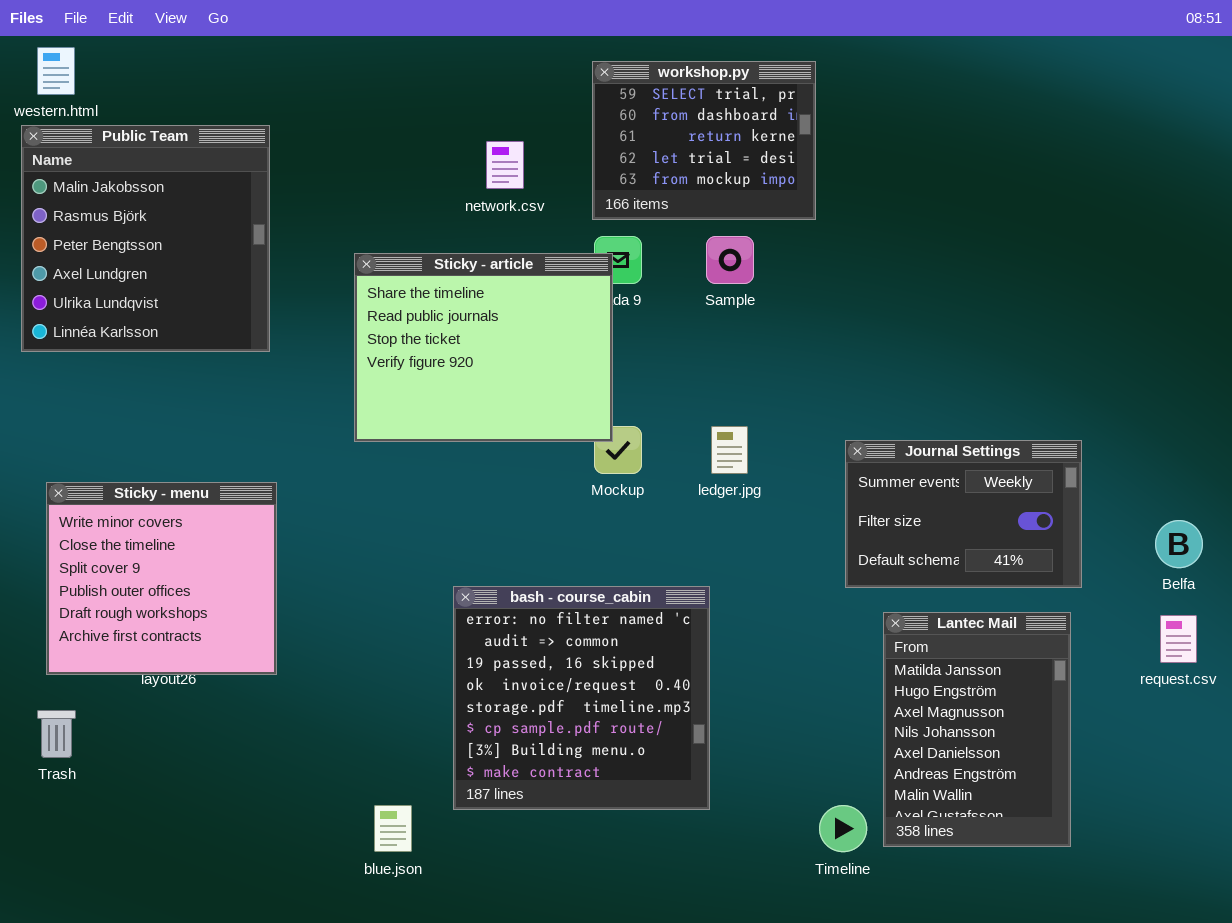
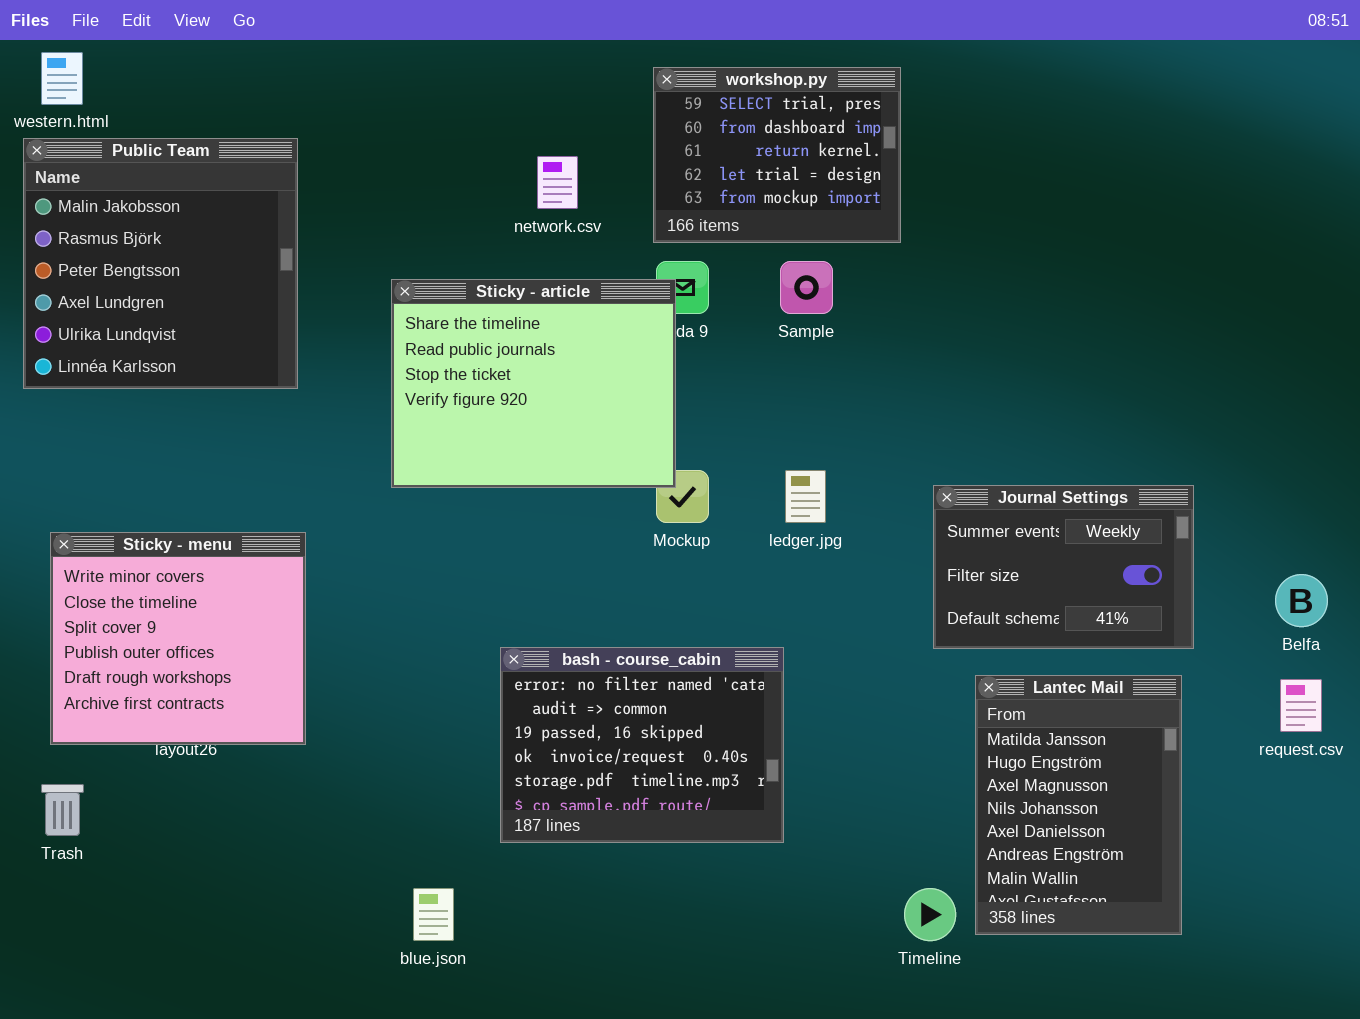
bash - course_cabin: [453,586,710,810] -> [500,647,784,843], resized

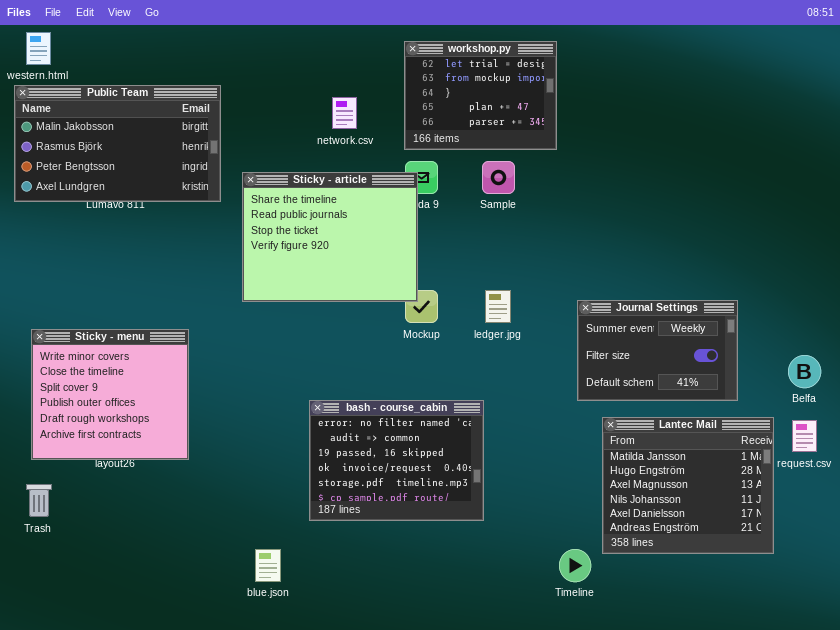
workshop.py: [653,67,901,243] -> [404,41,557,150], scrolled down 3 rows
Public Team: [23,138,298,389] -> [14,85,221,202], resized
Lantec Mail: [975,675,1182,935] -> [602,417,774,554], resized

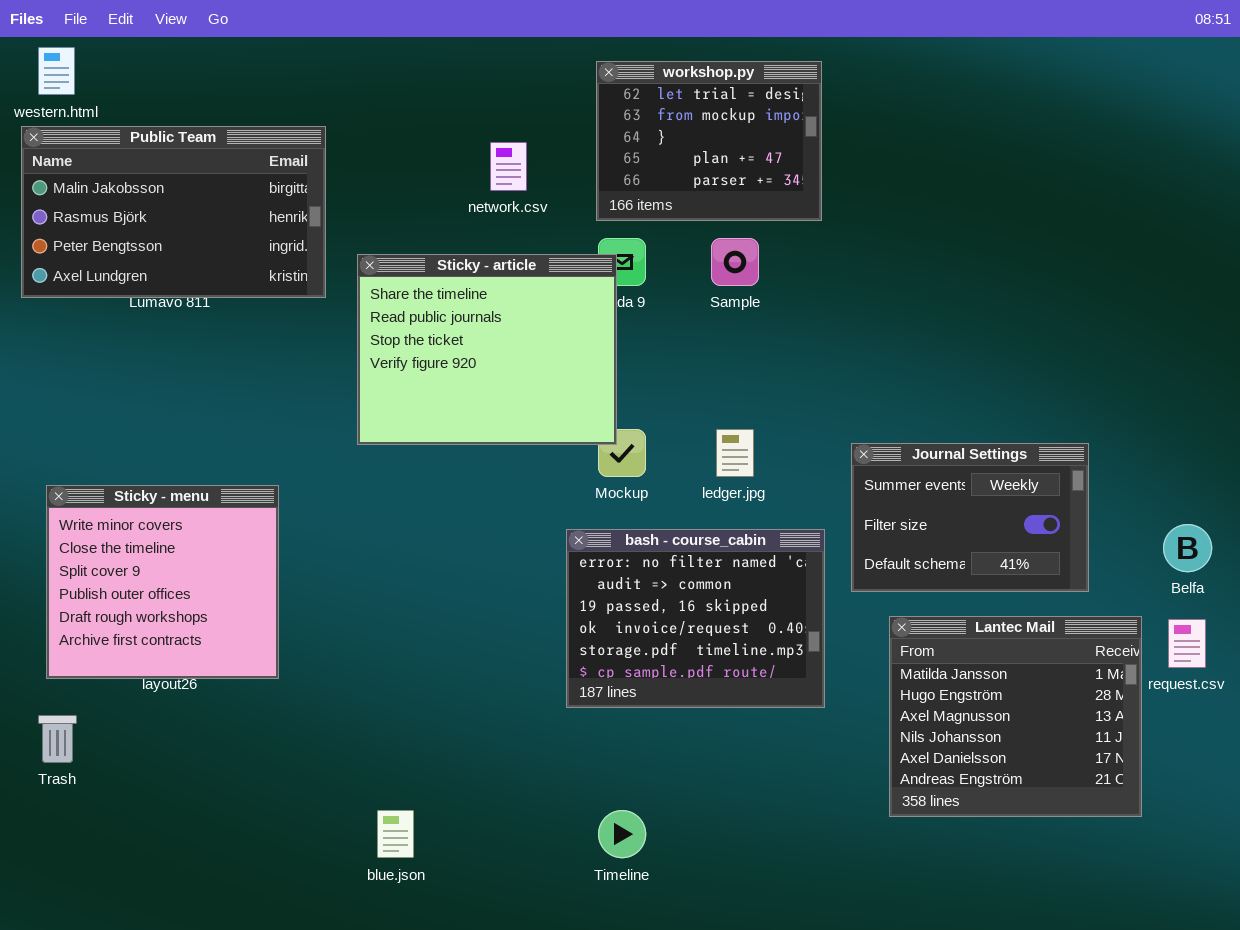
bash - course_cabin: [309,400,484,521] -> [566,529,825,708], moved
Timeline: [559,549,591,582] -> [598,810,646,858], moved

